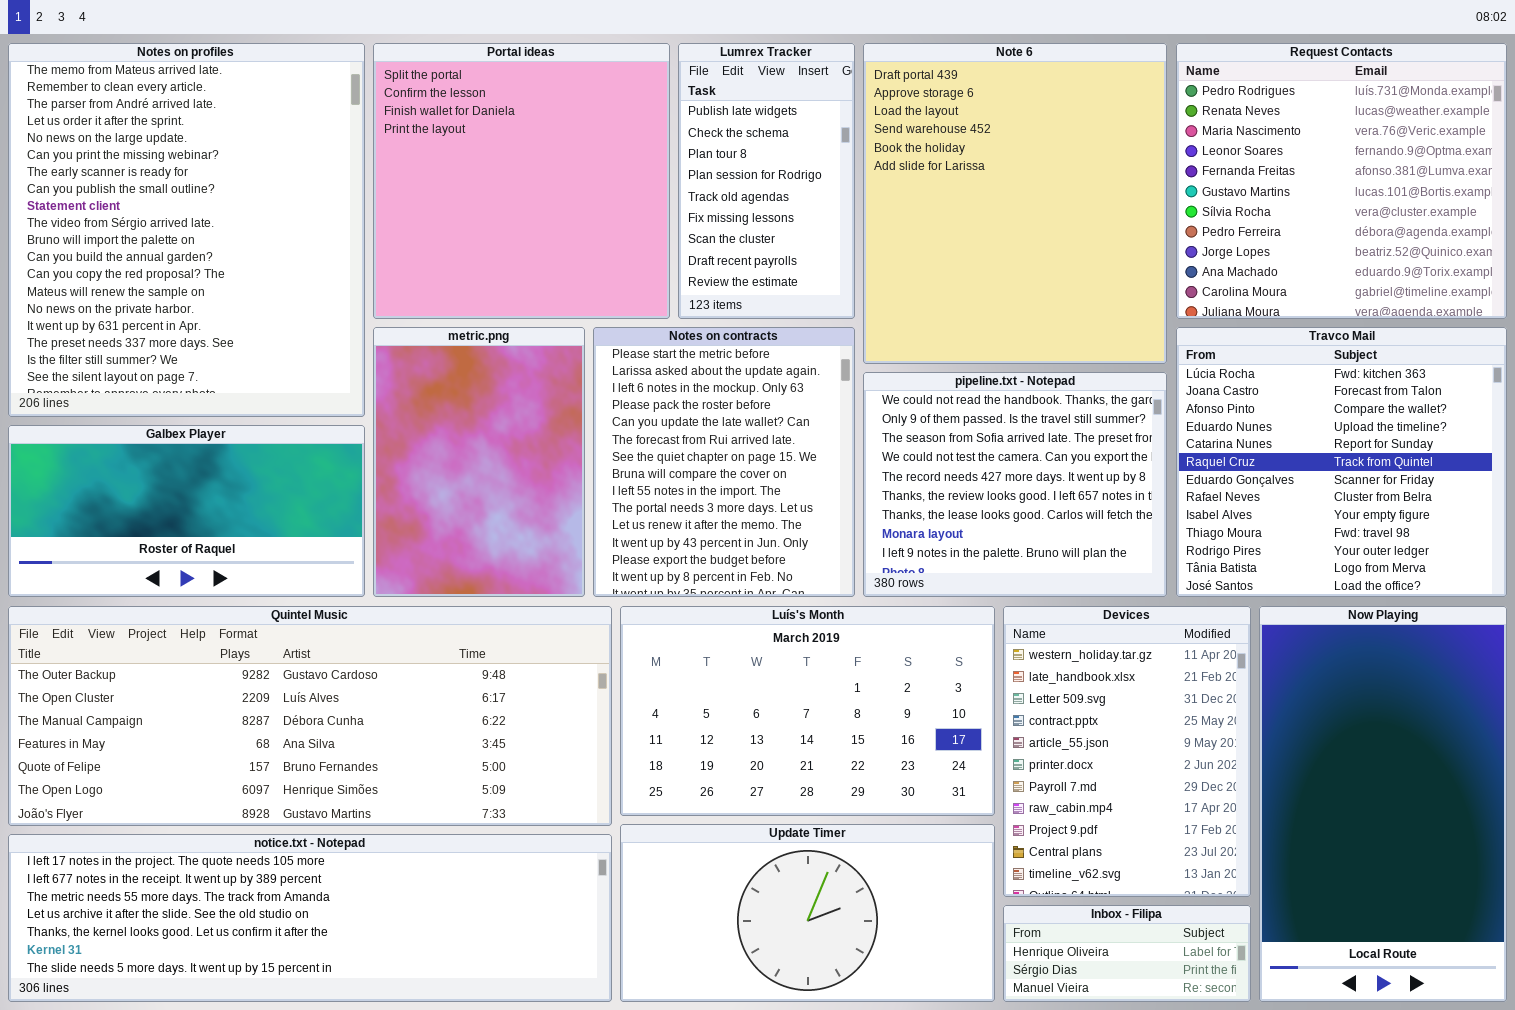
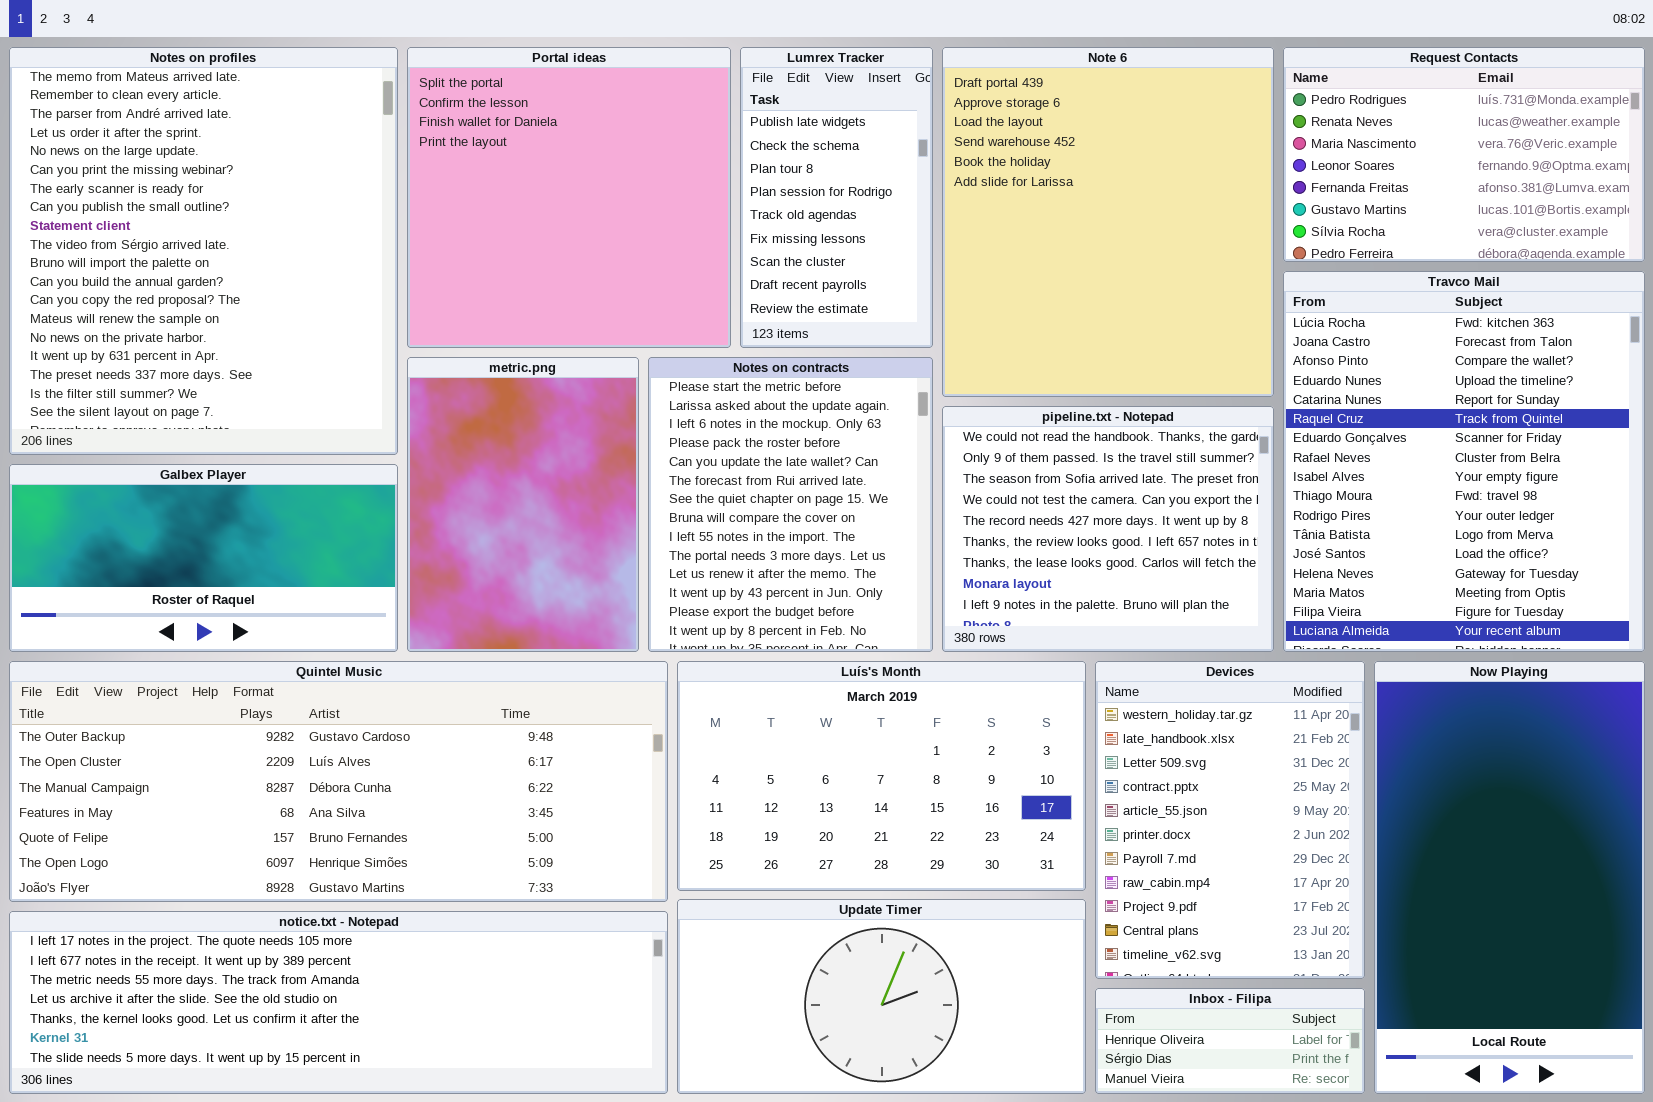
Request Contacts: [1176,43,1507,319] -> [1283,47,1645,262], resized
Travco Mail: [1176,327,1507,597] -> [1283,271,1645,652], resized

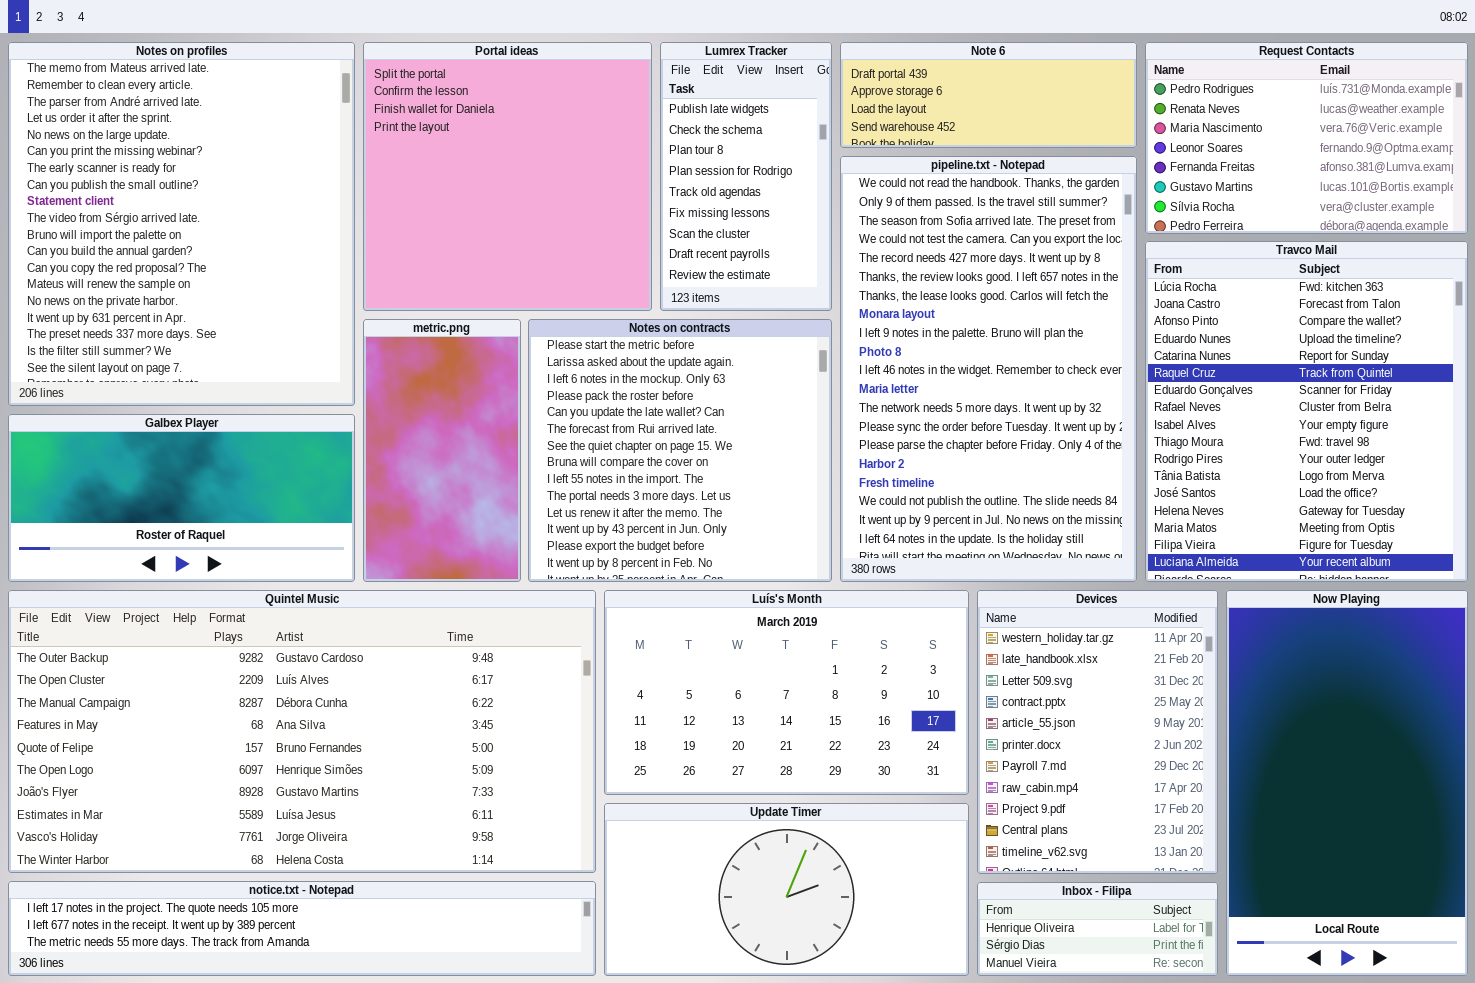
Note 6: [942,47,1274,397] -> [840,42,1137,148], resized
metric.png: [407,357,639,652] -> [363,319,521,582], resized
Notes on contracts: [648,357,933,652] -> [528,319,832,582], resized
pipeline.txt - Notepad: [942,406,1274,652] -> [840,156,1137,582], resized
Quintel Music: [9,661,668,902] -> [8,590,596,873], resized
notice.txt - Notepad: [9,911,668,1094] -> [8,881,596,976], resized

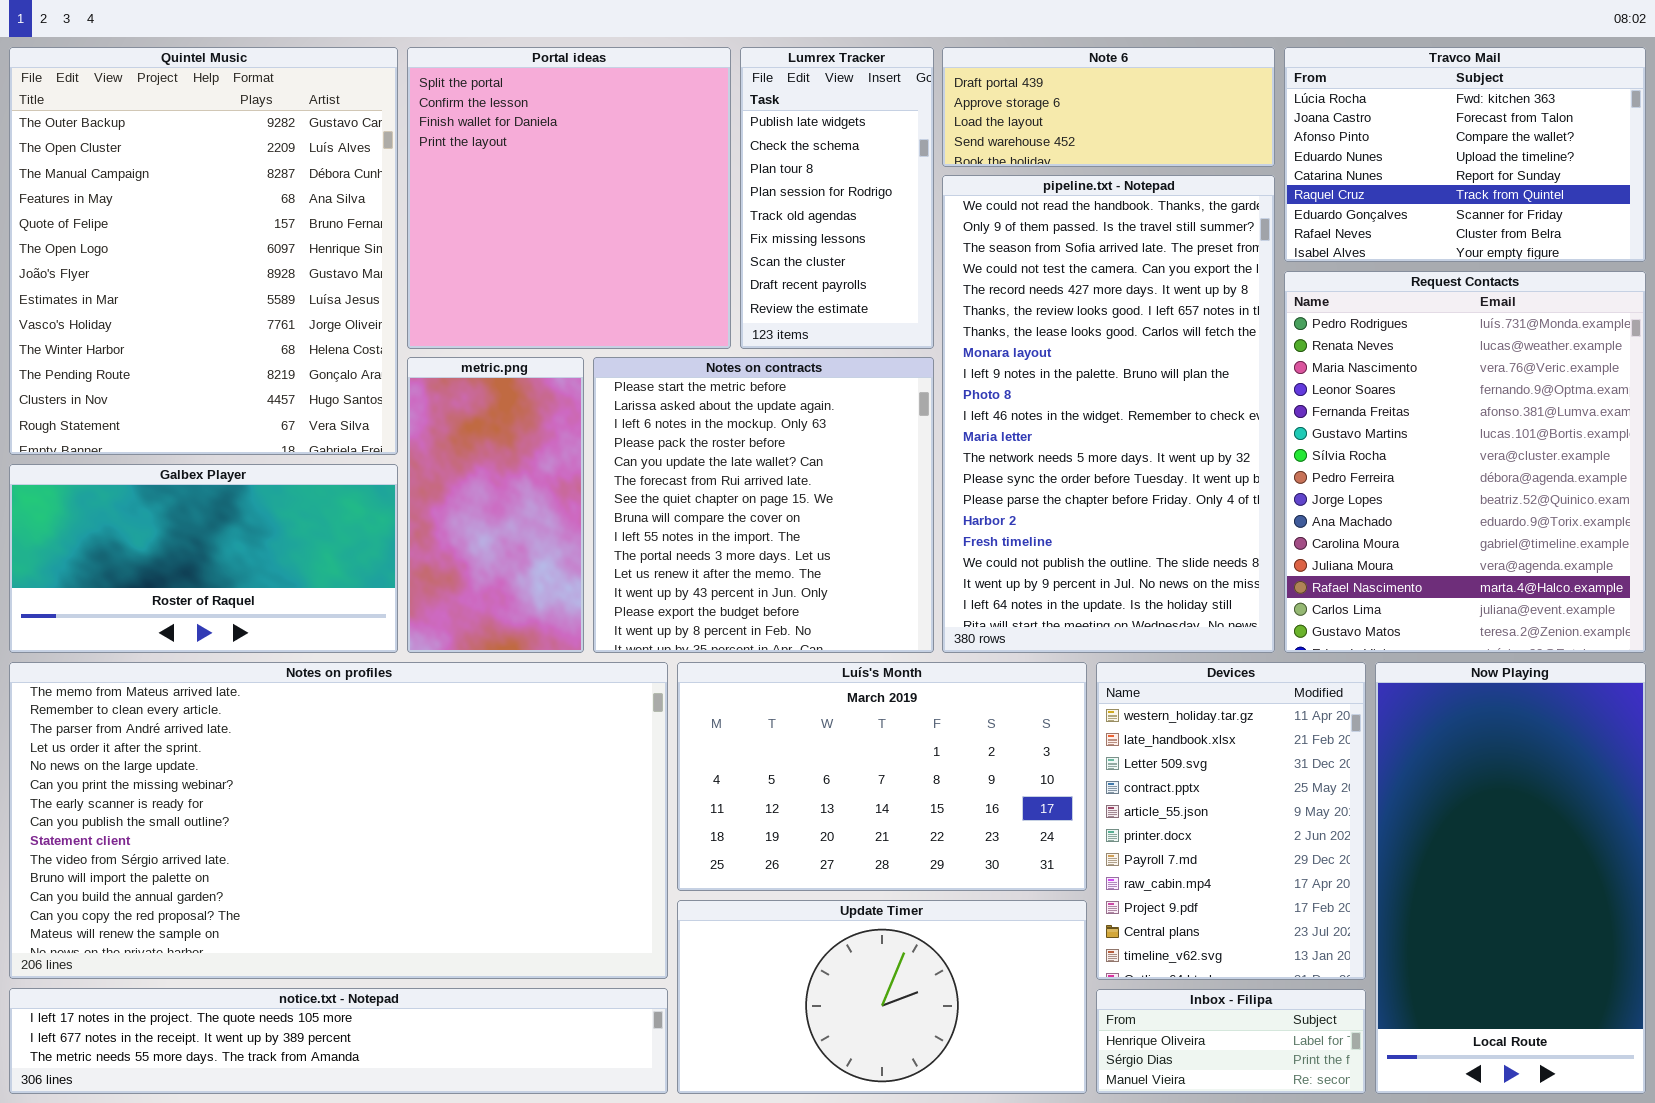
Notes on profiles: [8,42,355,406] -> [9,662,668,979], moved, resized
Request Contacts: [1145,42,1468,234] -> [1284,271,1646,653], moved, resized
Travco Mail: [1145,241,1468,582] -> [1284,47,1646,262], moved, resized
Quintel Music: [8,590,596,873] -> [9,47,398,455], moved, resized

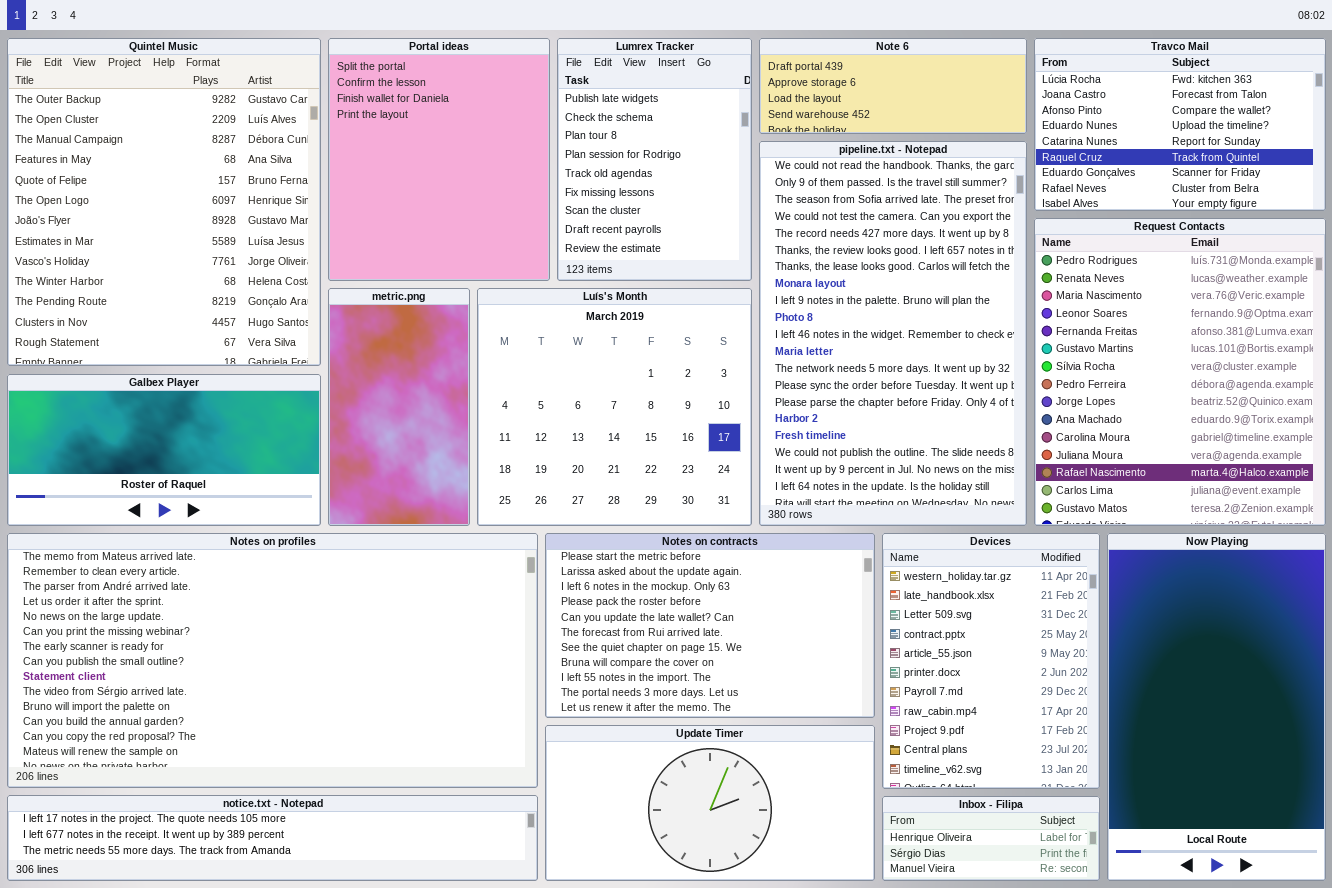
Portal ideas: [407,47,731,349] -> [328,38,550,281], resized
Lumrex Tracker: [740,47,934,349] -> [557,38,752,281], resized
Notes on contracts: [593,357,934,653] -> [545,533,875,718], moved, resized
Luís's Month: [677,662,1087,891] -> [477,288,752,526], moved, resized

